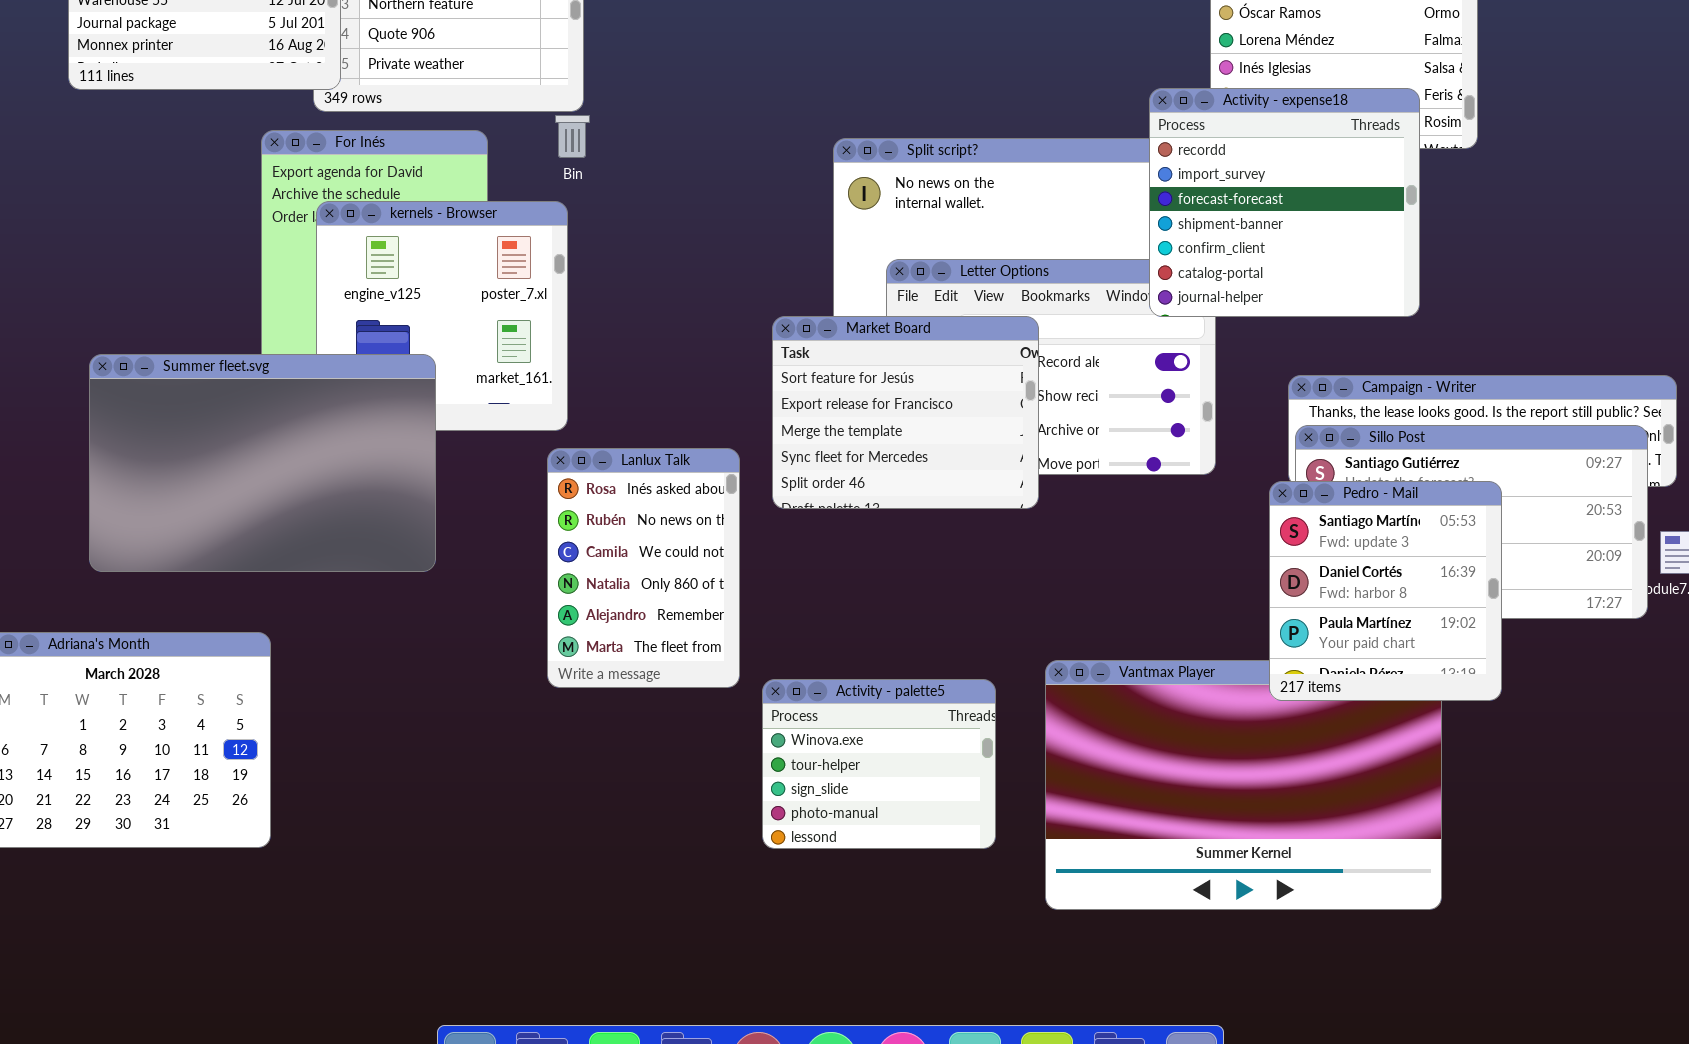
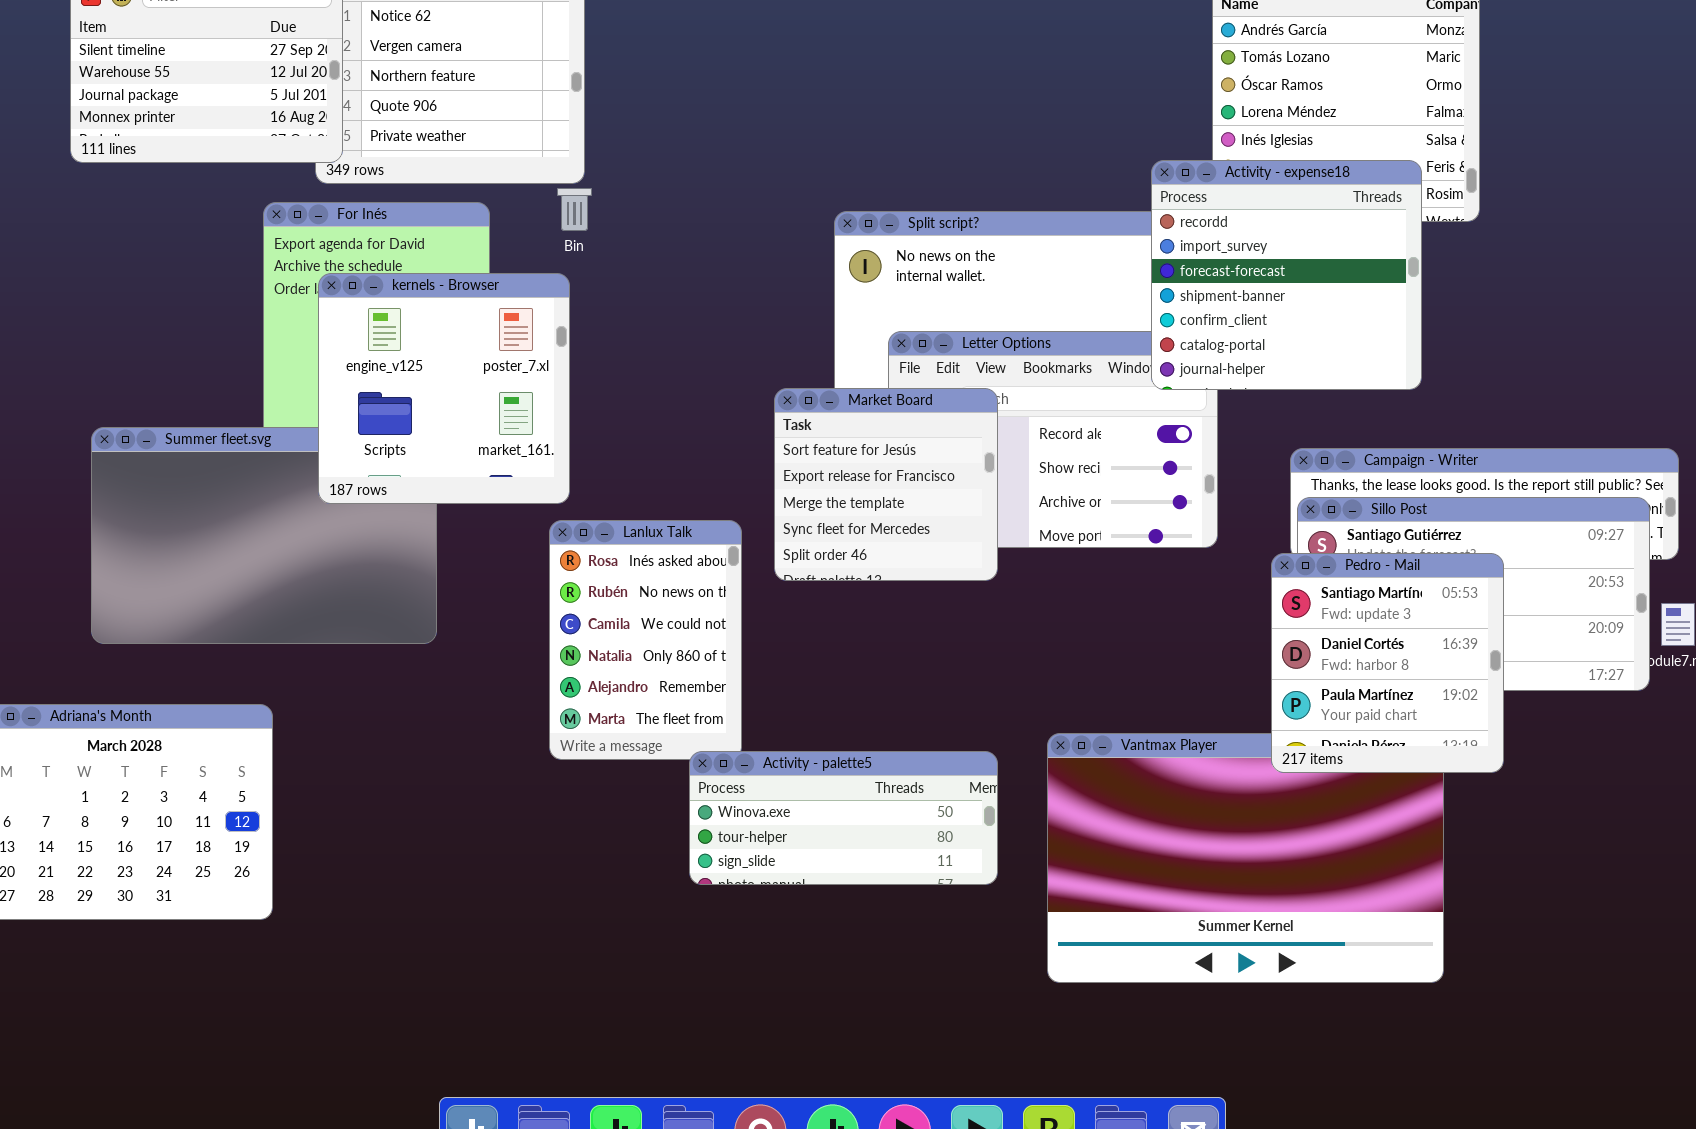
kernels - Browser: [316,201,568,431] -> [318,273,570,504], raised
Market Board: [772,316,1039,509] -> [774,388,998,581], resized
Activity - palette5: [762,679,996,849] -> [689,751,998,885], resized

